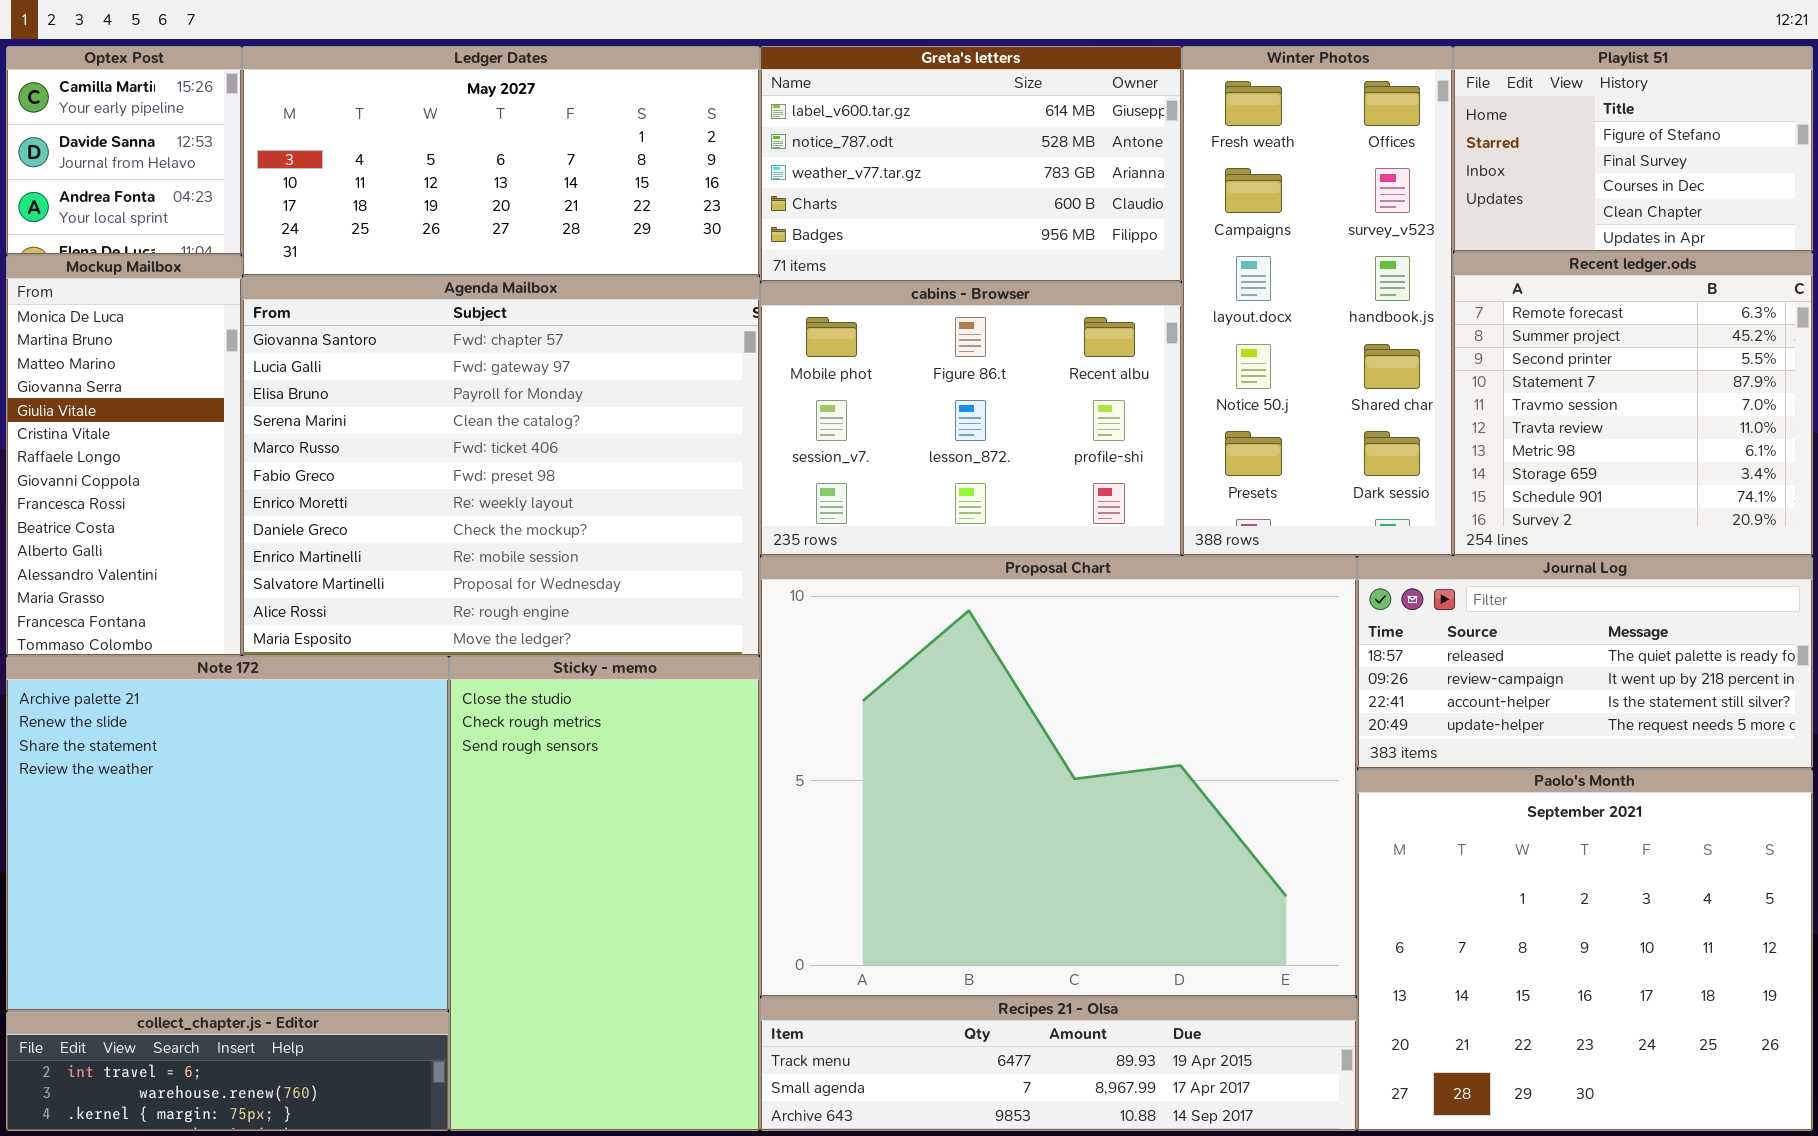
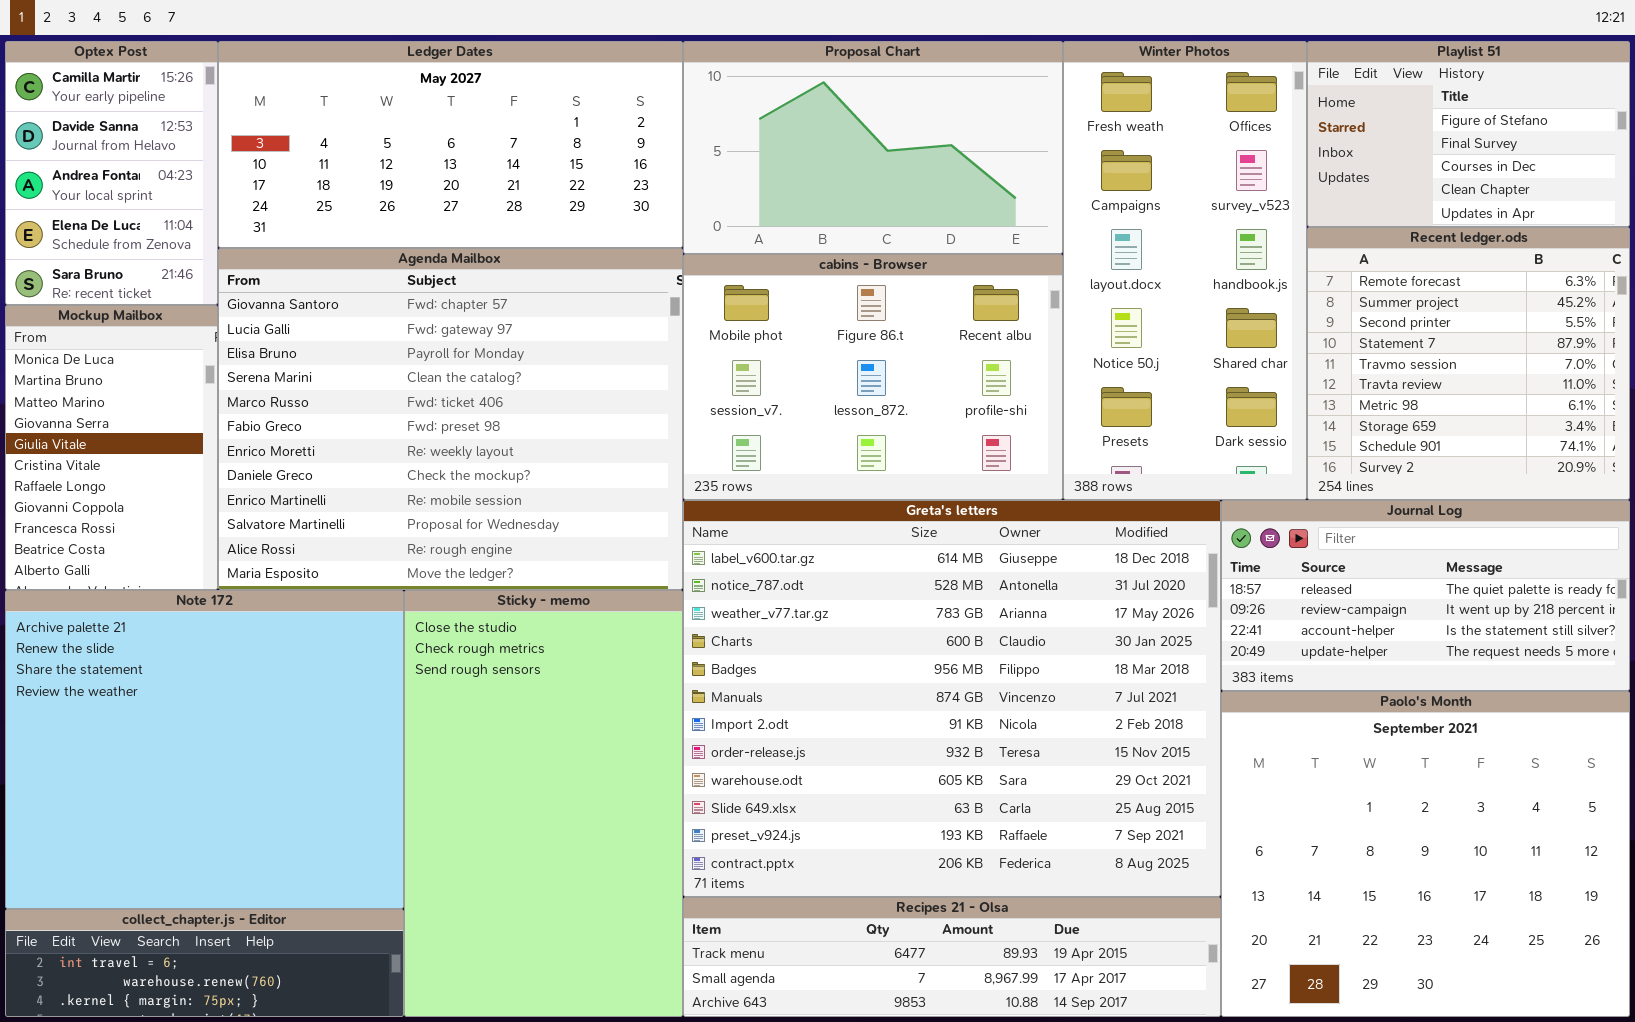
Optex Post: [6,46,242,255] -> [5,41,218,305], resized
Greta's letters: [760,46,1182,282] -> [683,500,1221,897], moved, resized
Mockup Mailbox: [6,255,242,656] -> [5,305,218,590], resized
Proposal Chart: [760,556,1357,997] -> [683,41,1063,254], moved, resized

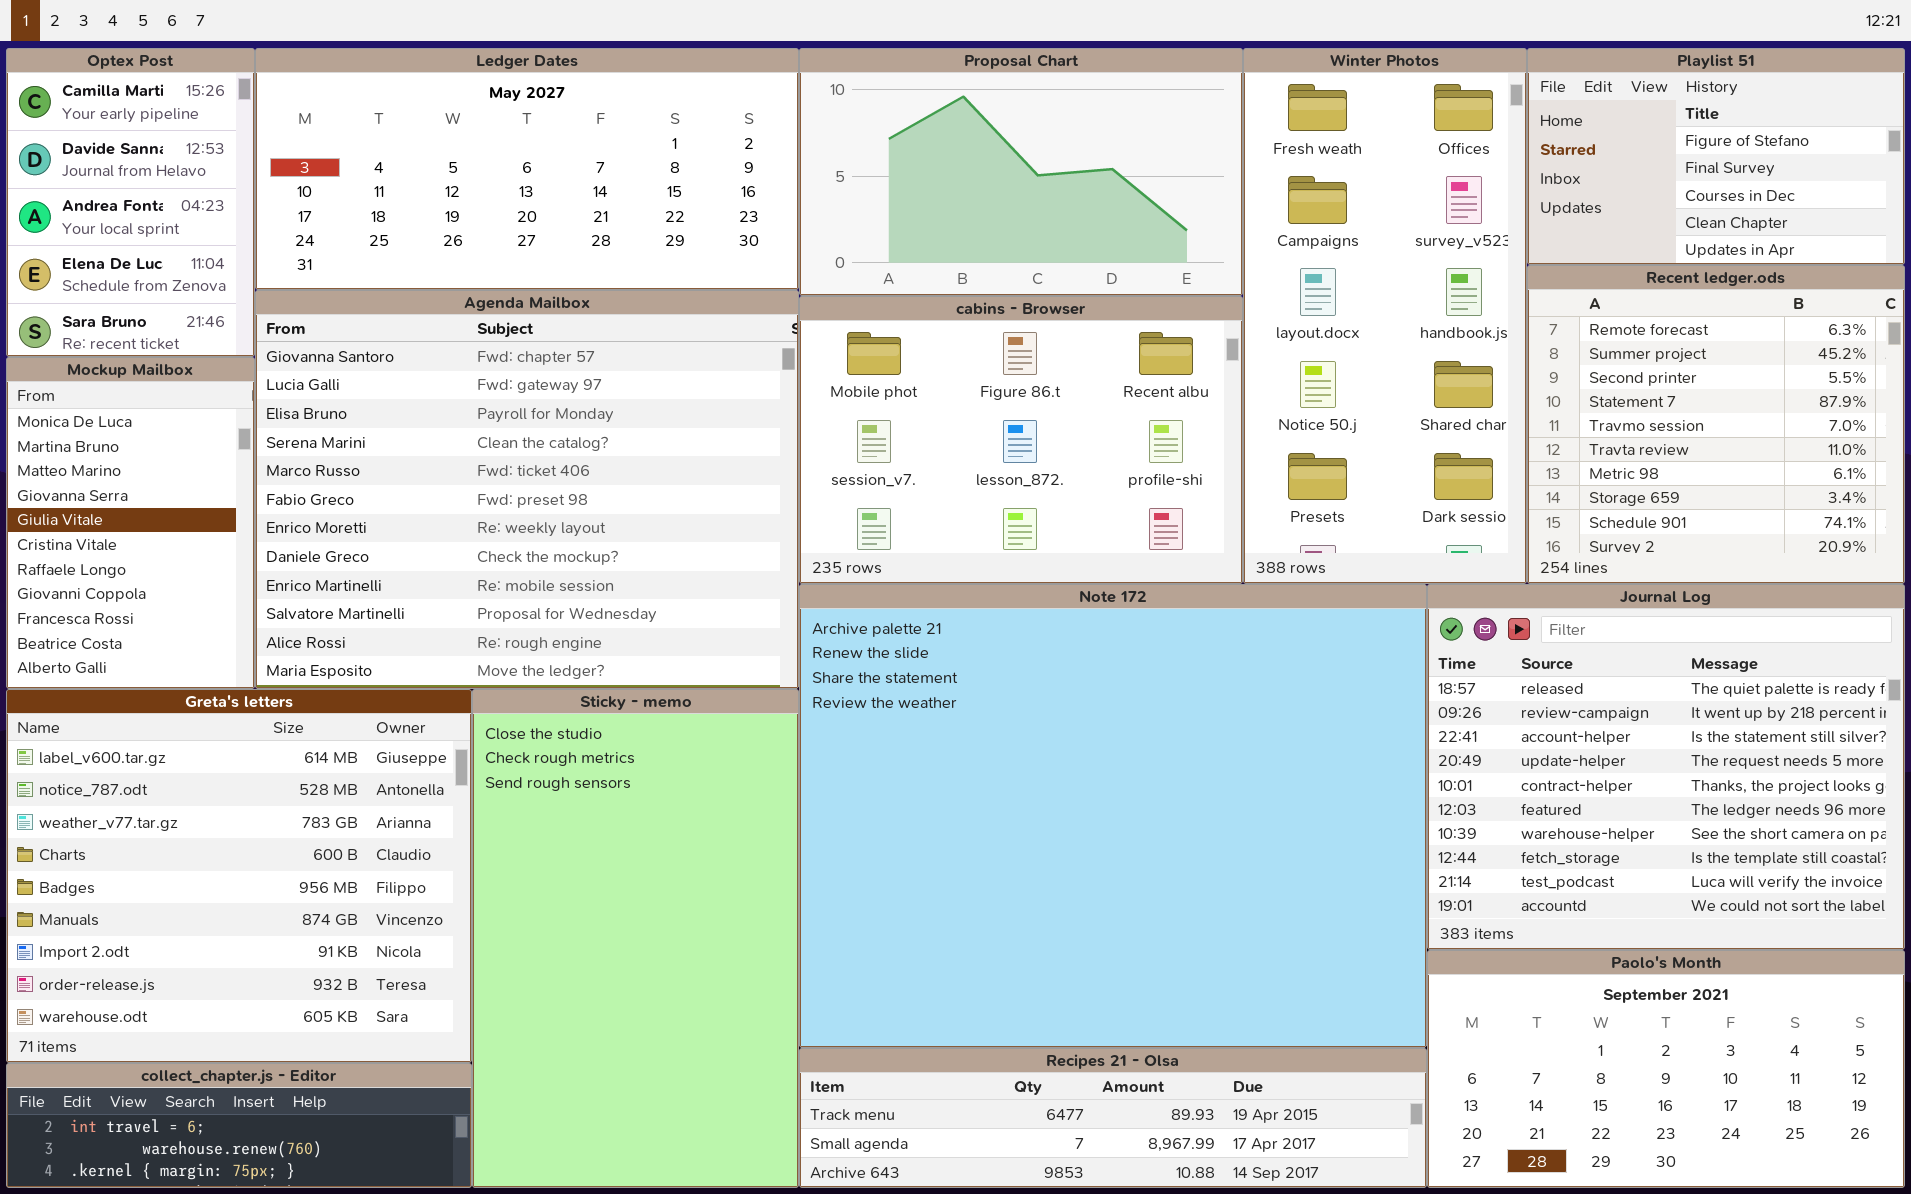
Greta's letters: [683,500,1221,897] -> [6,689,472,1063], moved, resized
Journal Log: [1221,500,1630,691] -> [1427,584,1905,950], resized
Note 172: [5,590,404,909] -> [799,584,1427,1048], moved, resized
Paolo's Month: [1221,691,1630,1017] -> [1427,950,1905,1188], resized

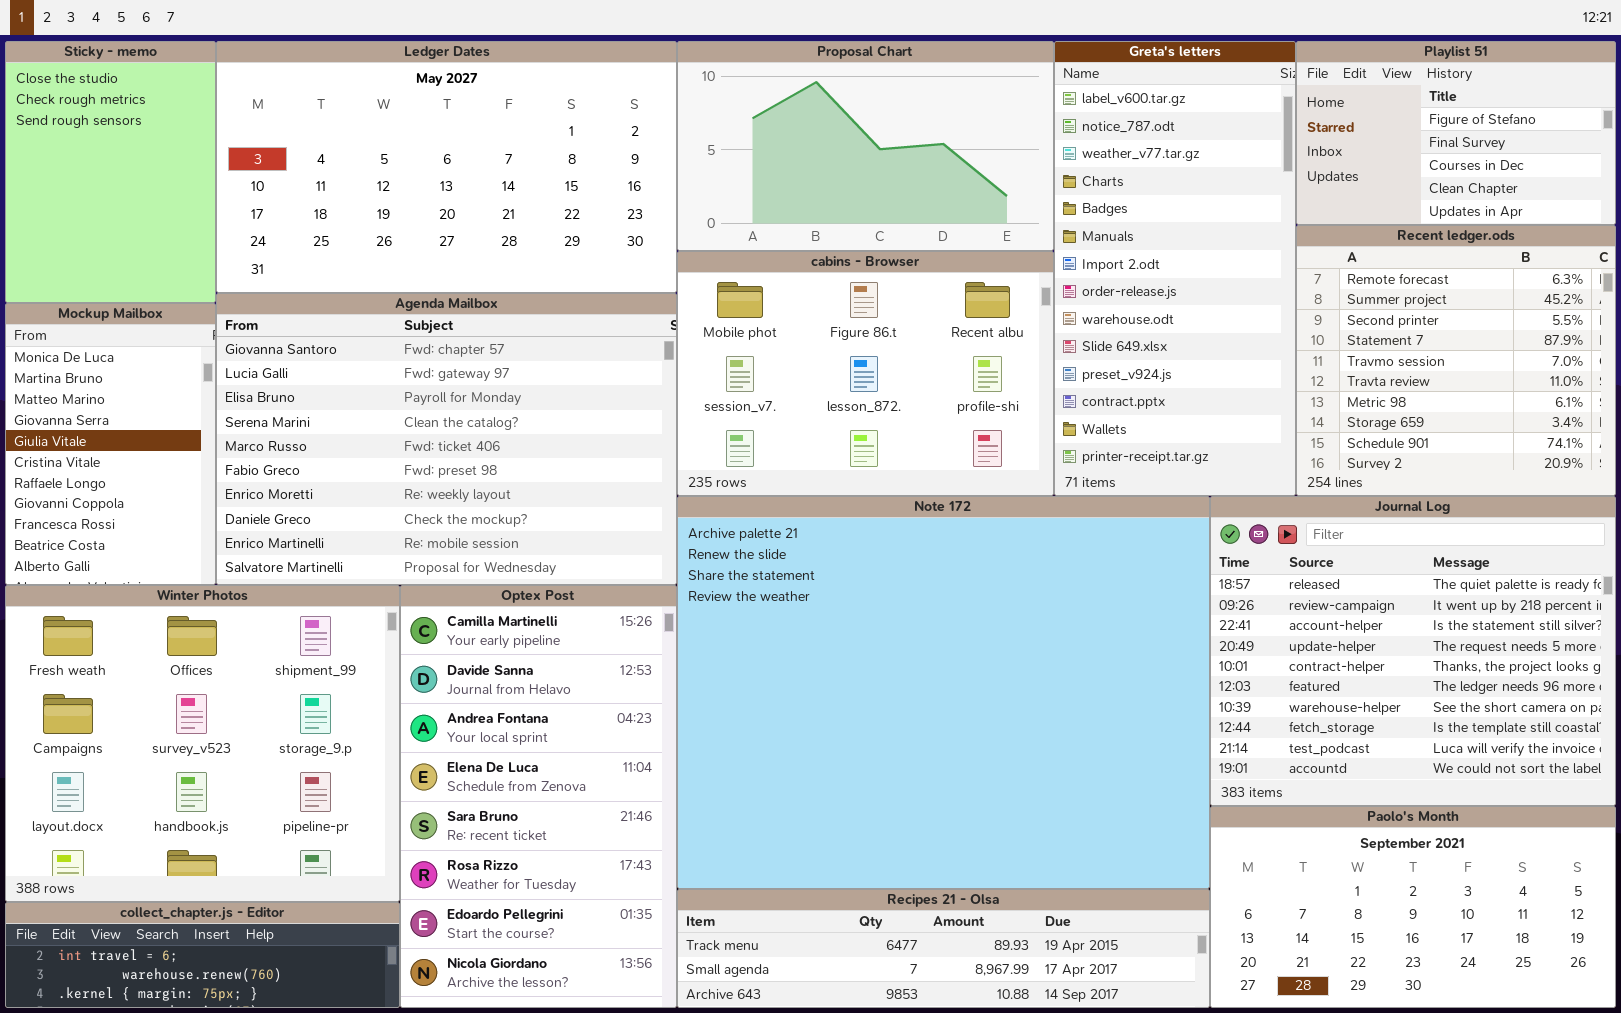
Optex Post: [6,48,255,357] -> [400,585,677,1008], moved, resized
Ledger Dates: [255,48,799,290] -> [216,41,677,293], resized
Winter Photos: [1243,48,1527,584] -> [5,585,400,902], moved, resized
Agenda Mailbox: [255,290,799,689] -> [216,293,677,585], resized
Greta's letters: [6,689,472,1063] -> [1054,41,1296,496], moved, resized
Sticky - memo: [472,689,799,1188] -> [5,41,216,303], moved, resized

